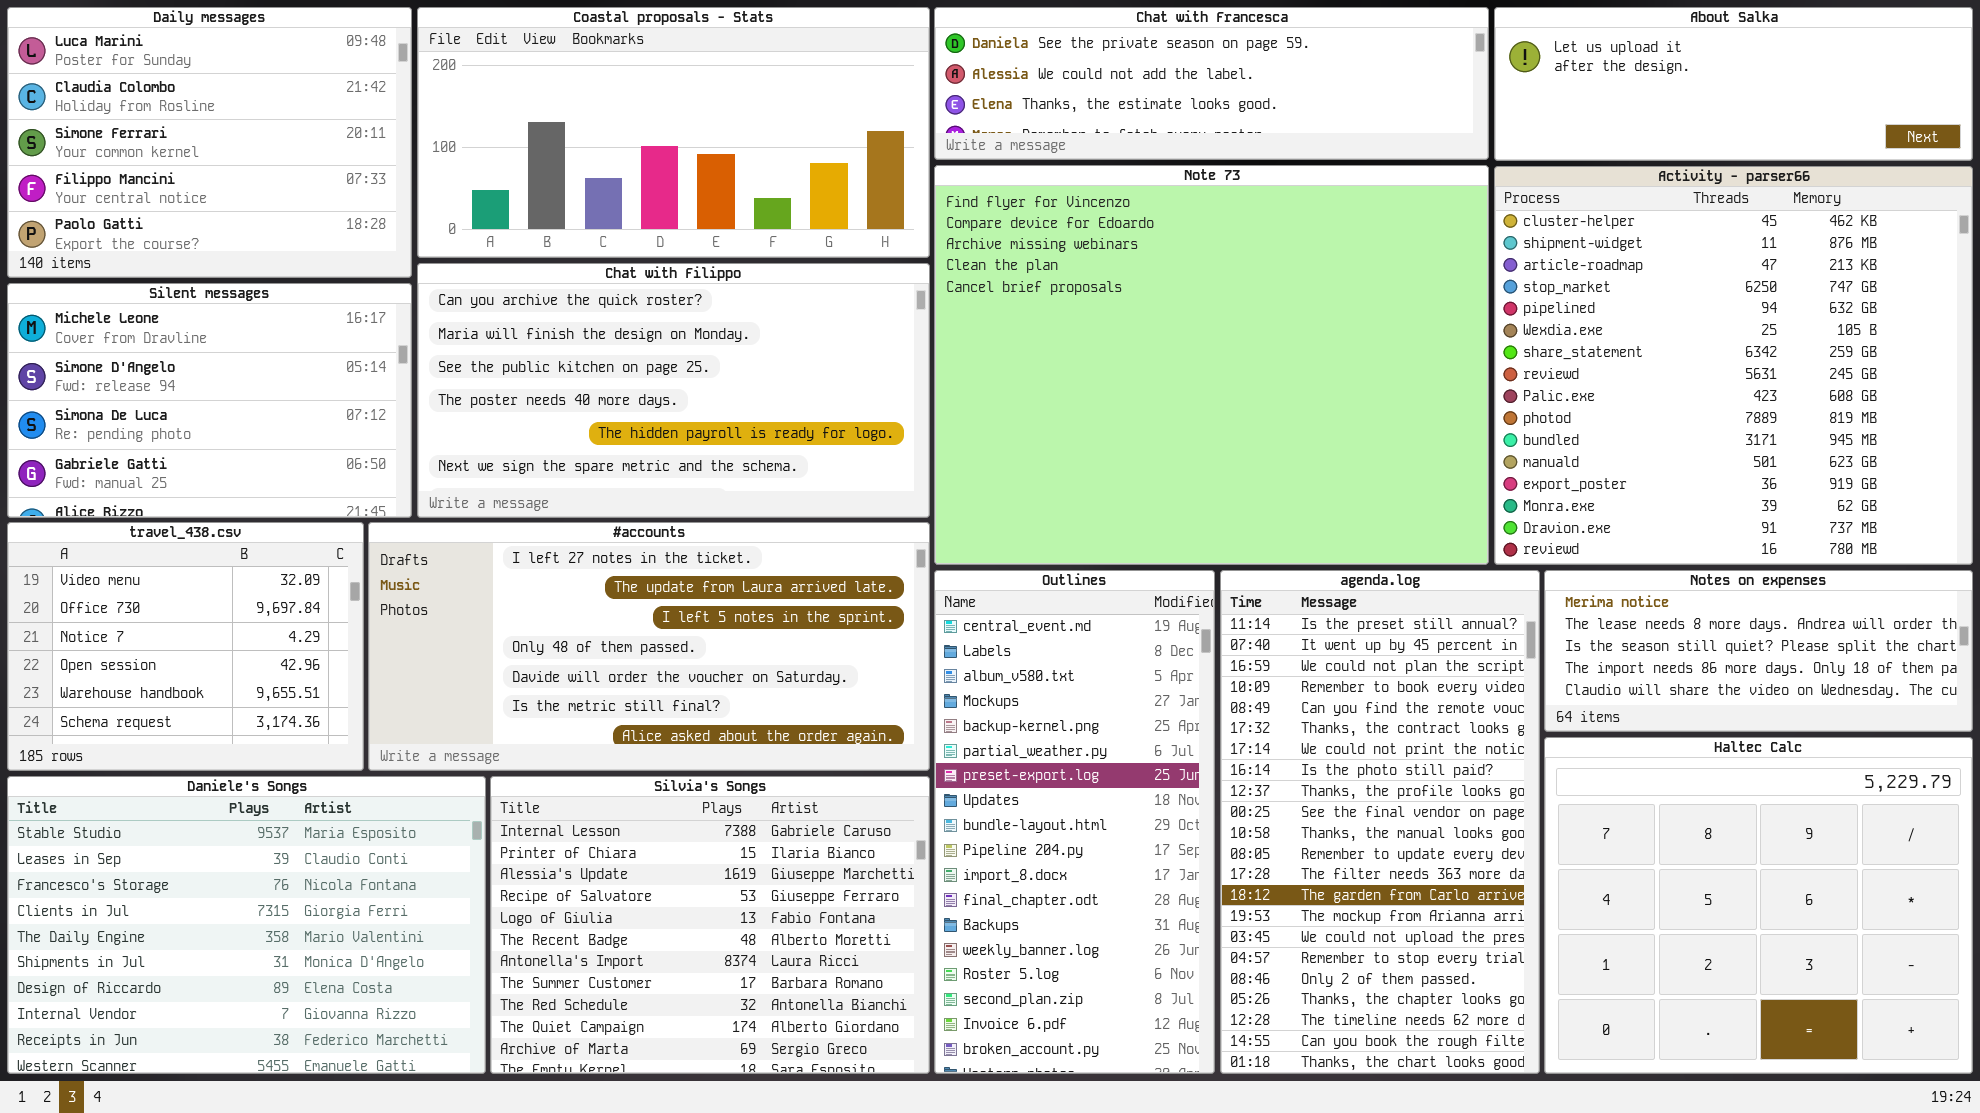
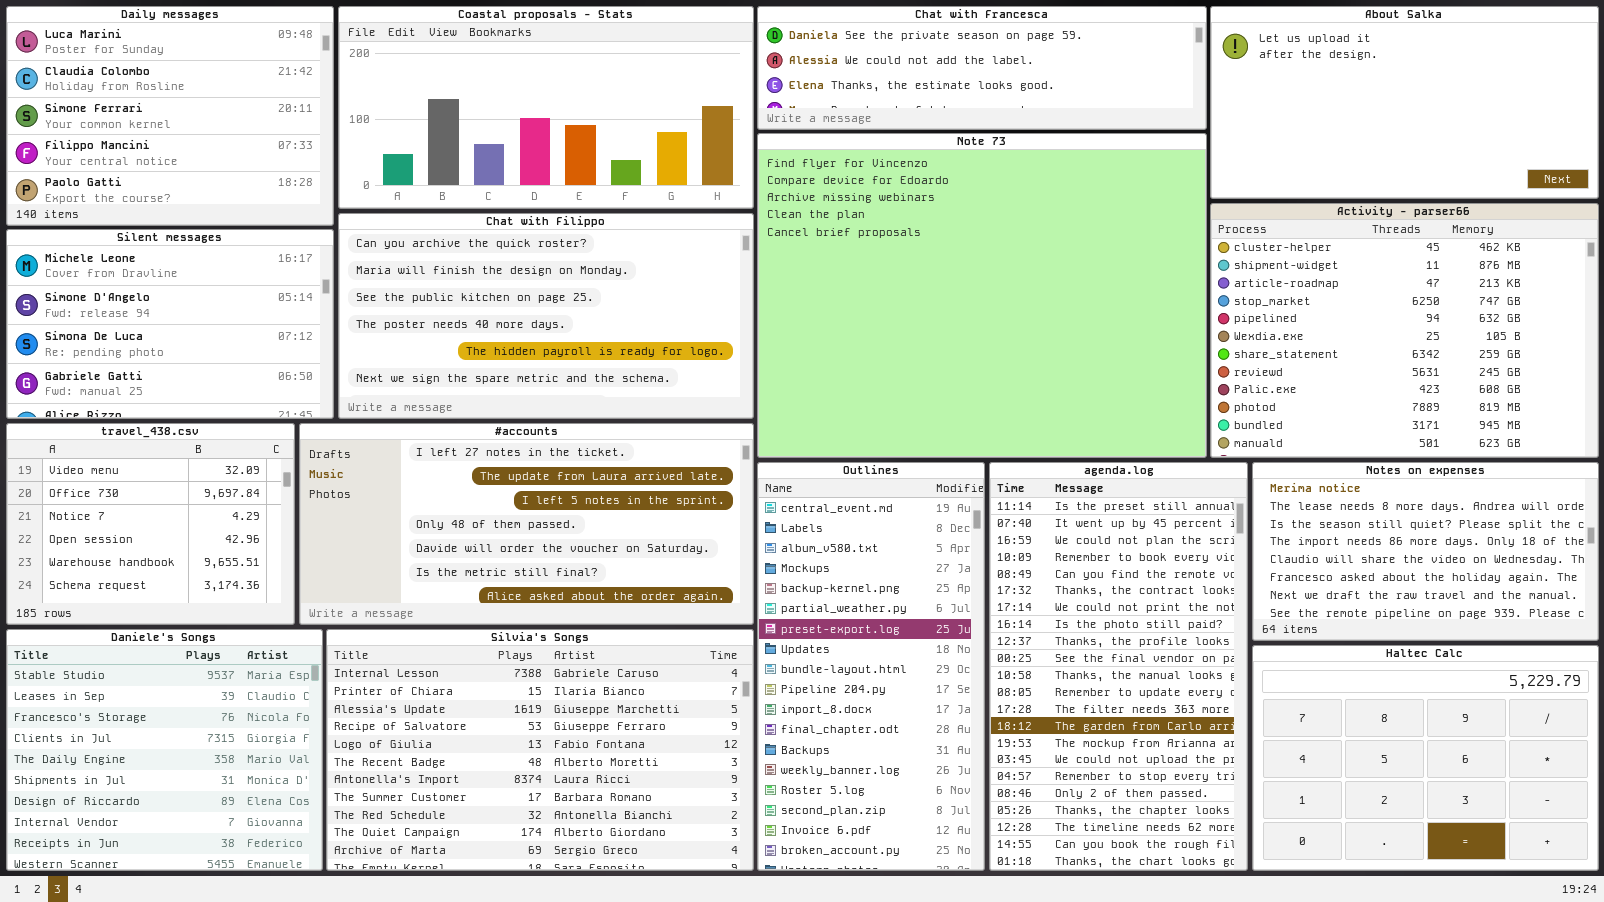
About Salka: [1494,7,1973,161] -> [1210,6,1599,199], resized
Activity - parser66: [1494,166,1973,565] -> [1210,203,1599,458], resized
Notes on expenses: [1544,570,1973,732] -> [1252,462,1599,641], resized
Haltec Calc: [1544,737,1973,1074] -> [1252,645,1599,871], resized
Daniele's Songs: [7,776,486,1074] -> [6,629,323,871], resized
Silvia's Songs: [490,776,930,1074] -> [326,629,754,871], resized

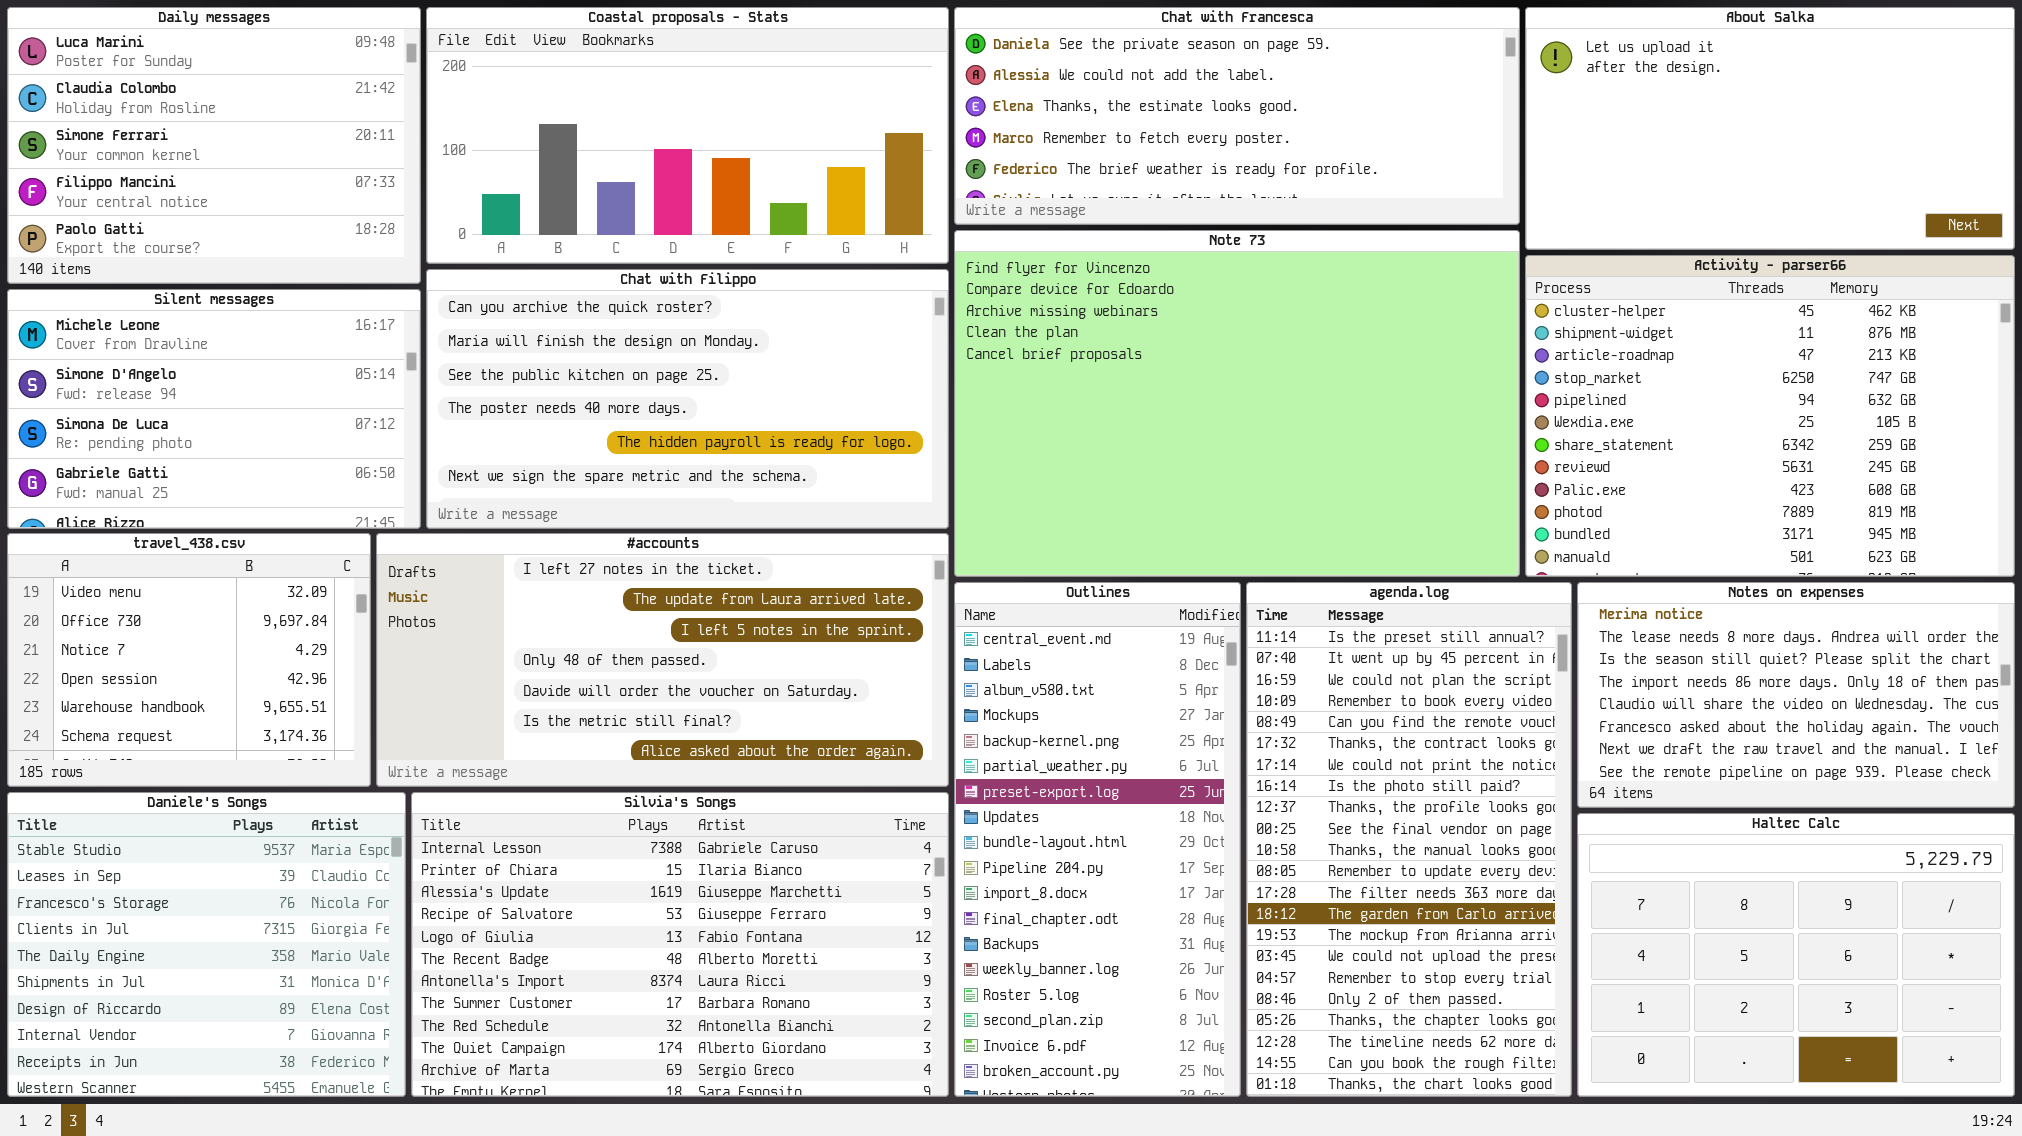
Chat with Francesca: [757,6,1207,130] -> [954,7,1520,225], resized
Note 73: [757,133,1207,458] -> [954,230,1520,577], resized

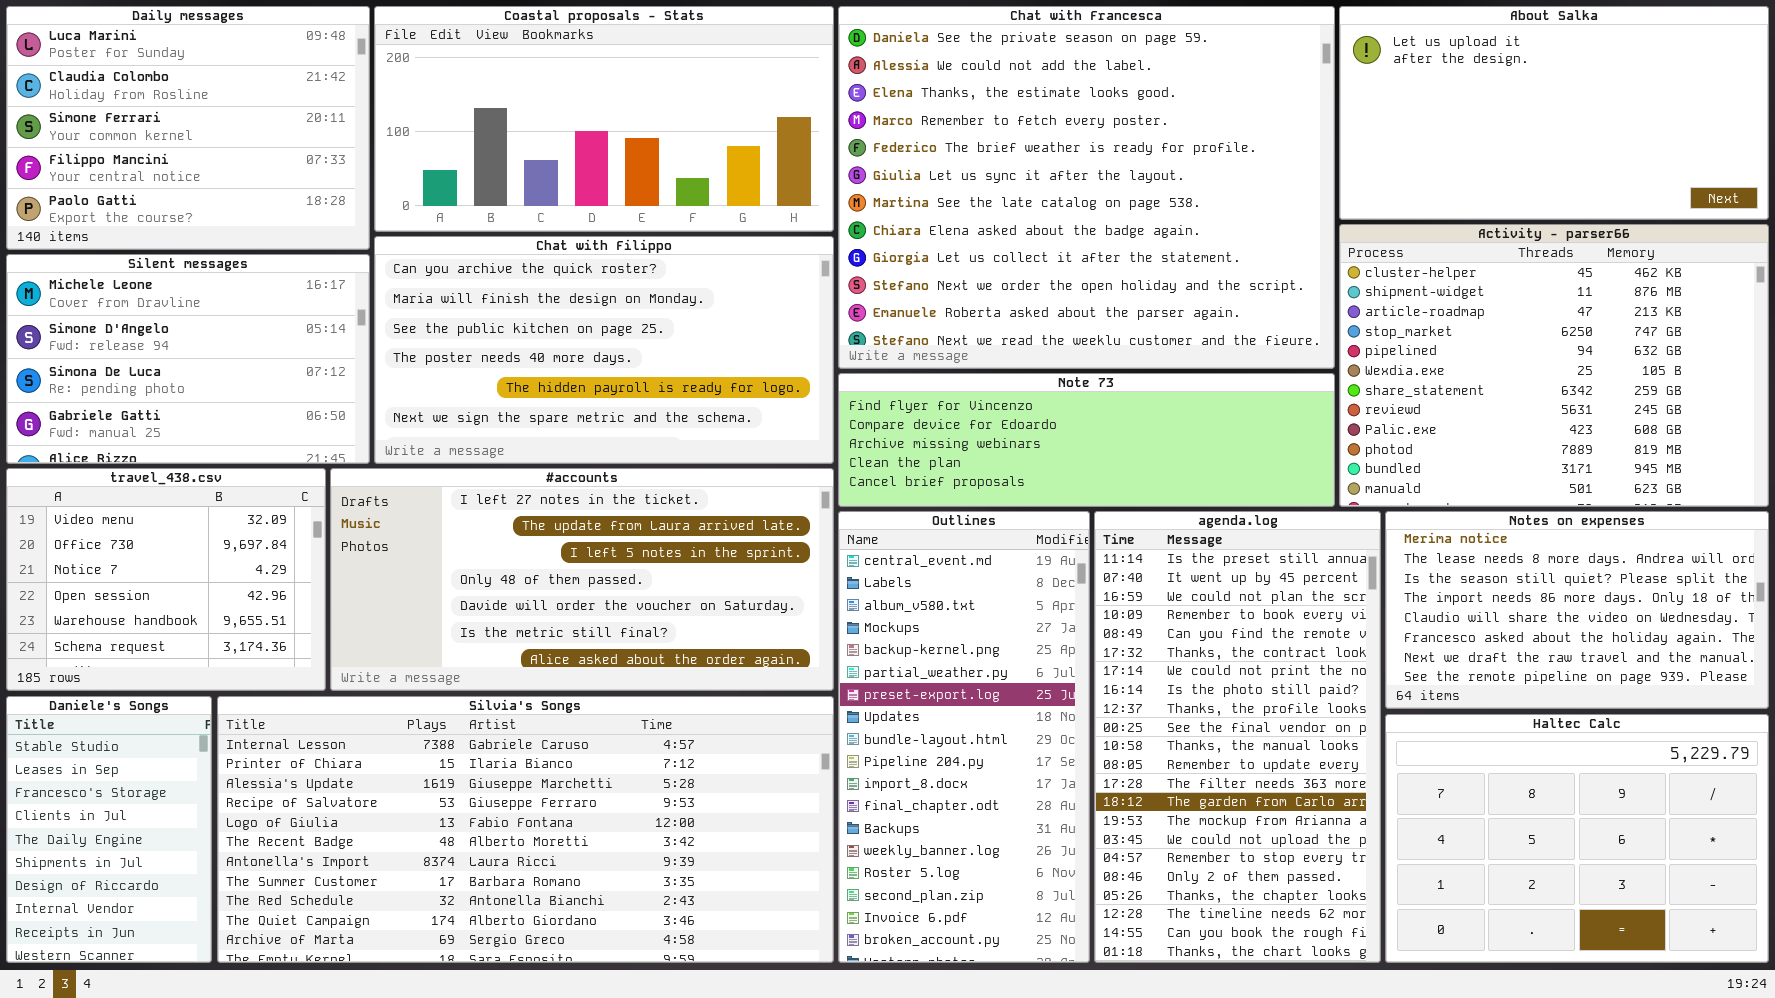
Chat with Francesca: [954,7,1520,225] -> [838,6,1335,369], resized
Note 73: [954,230,1520,577] -> [838,373,1335,507], resized
Daniele's Songs: [7,792,406,1097] -> [6,696,212,963], resized
Silvia's Songs: [411,792,949,1097] -> [217,696,834,963], resized

